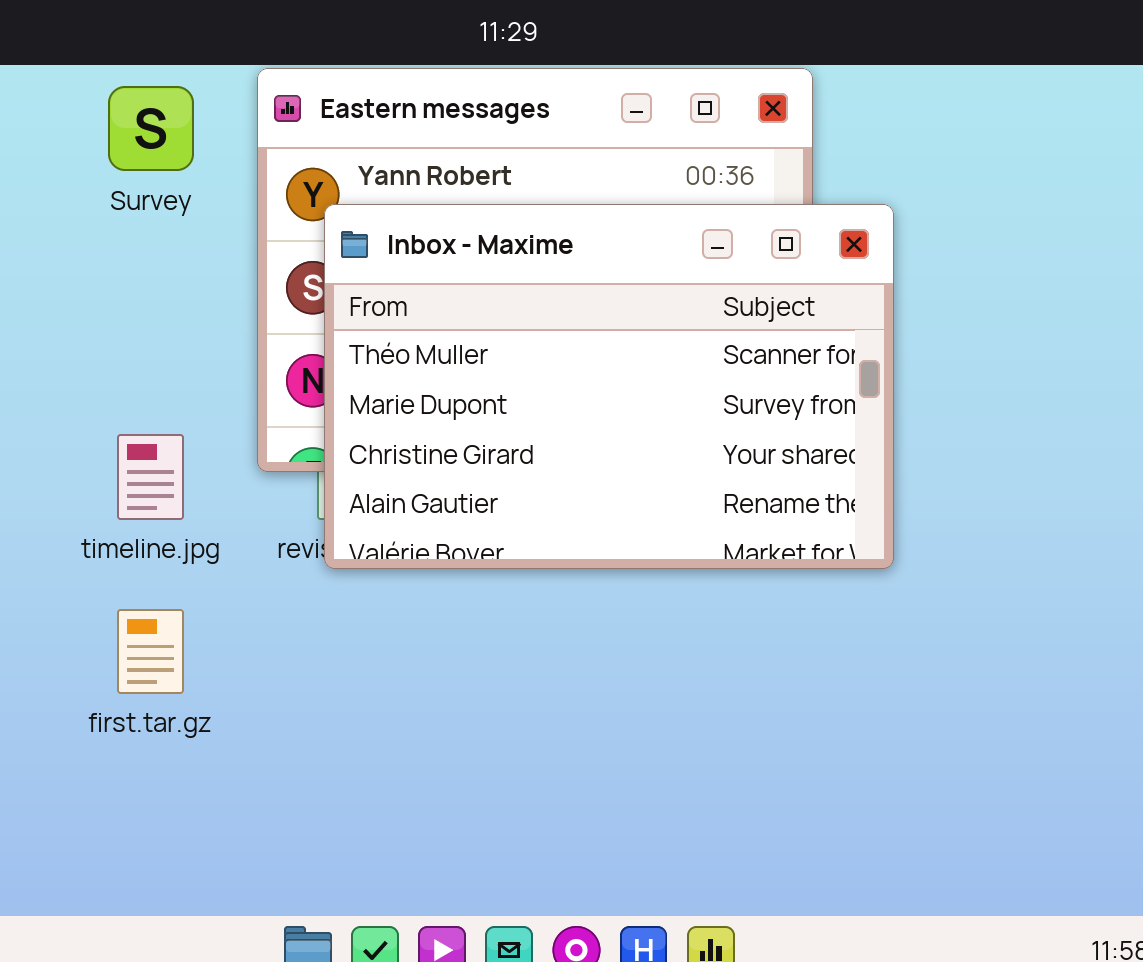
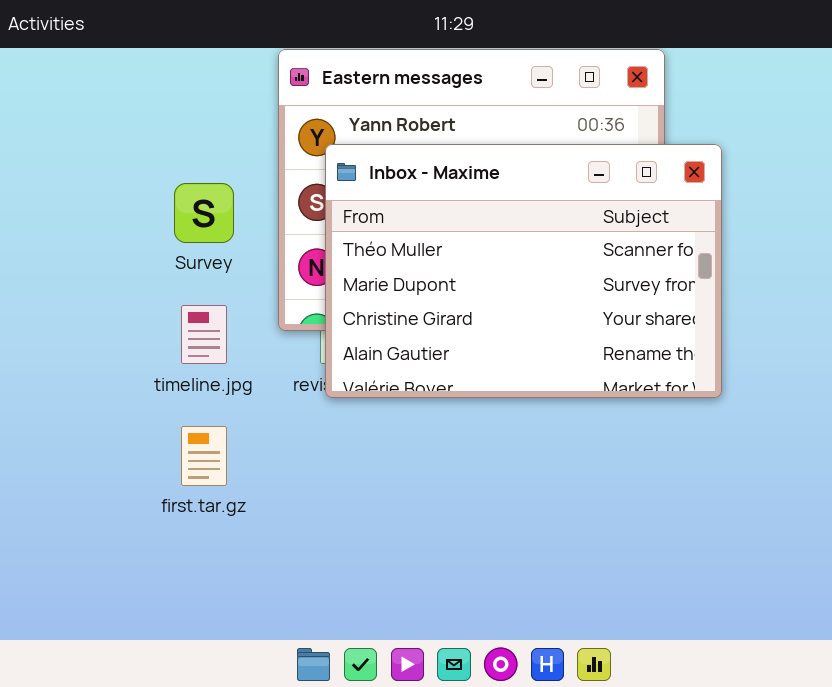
Survey: [108,86,194,171] -> [174,183,234,243], moved

